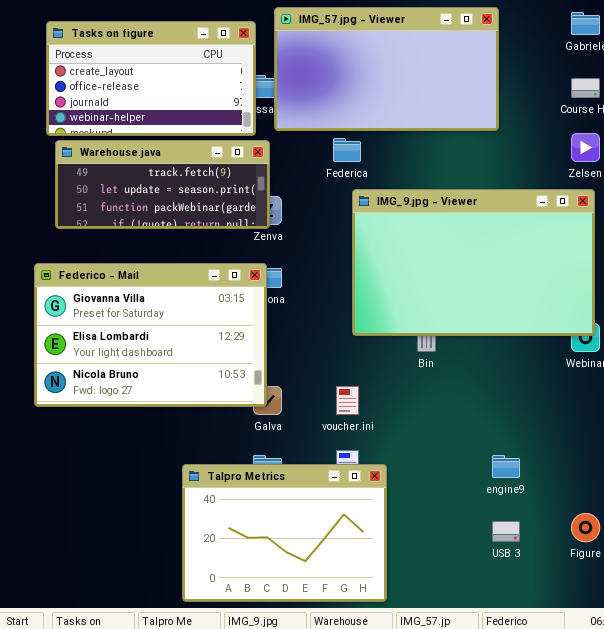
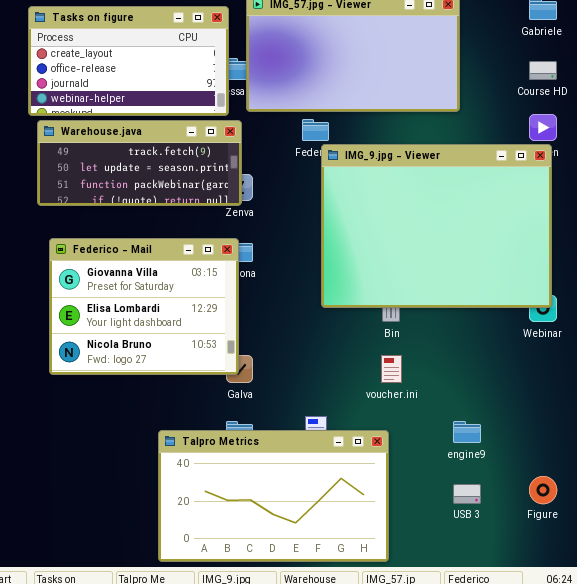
IMG_9.jpg - Viewer: [352,189,595,336] -> [321,144,552,308], resized
Federico - Mail: [34,263,267,407] -> [49,238,239,375], resized
voucher.ini: [336,386,359,415] -> [381,355,402,383], moved
Talpro Metrics: [182,464,387,602] -> [158,430,389,562], resized

